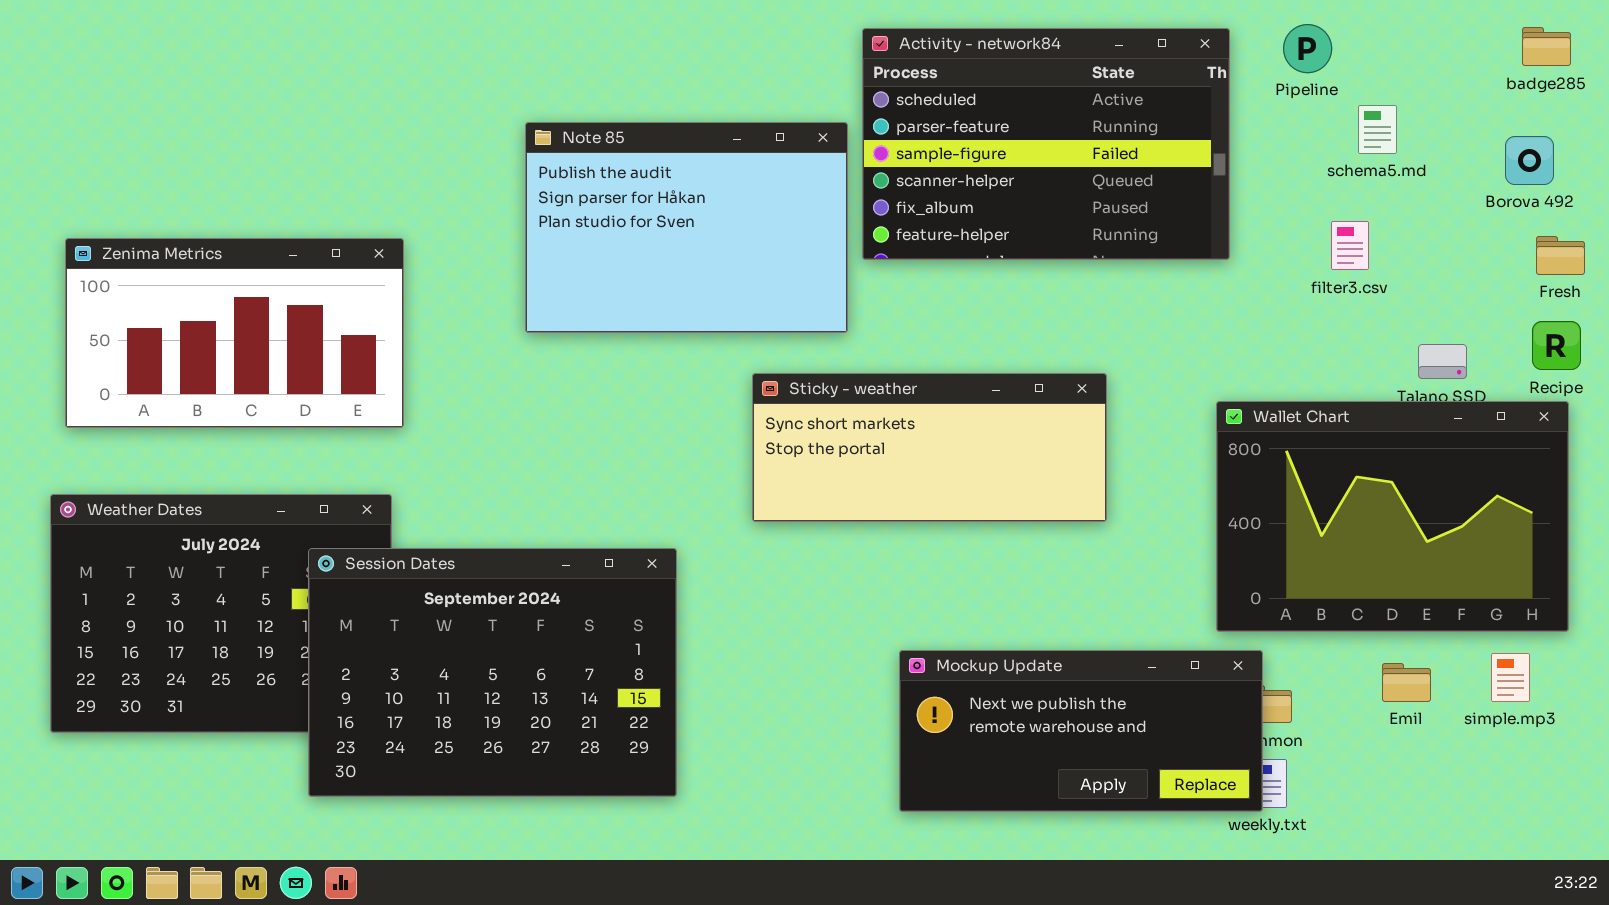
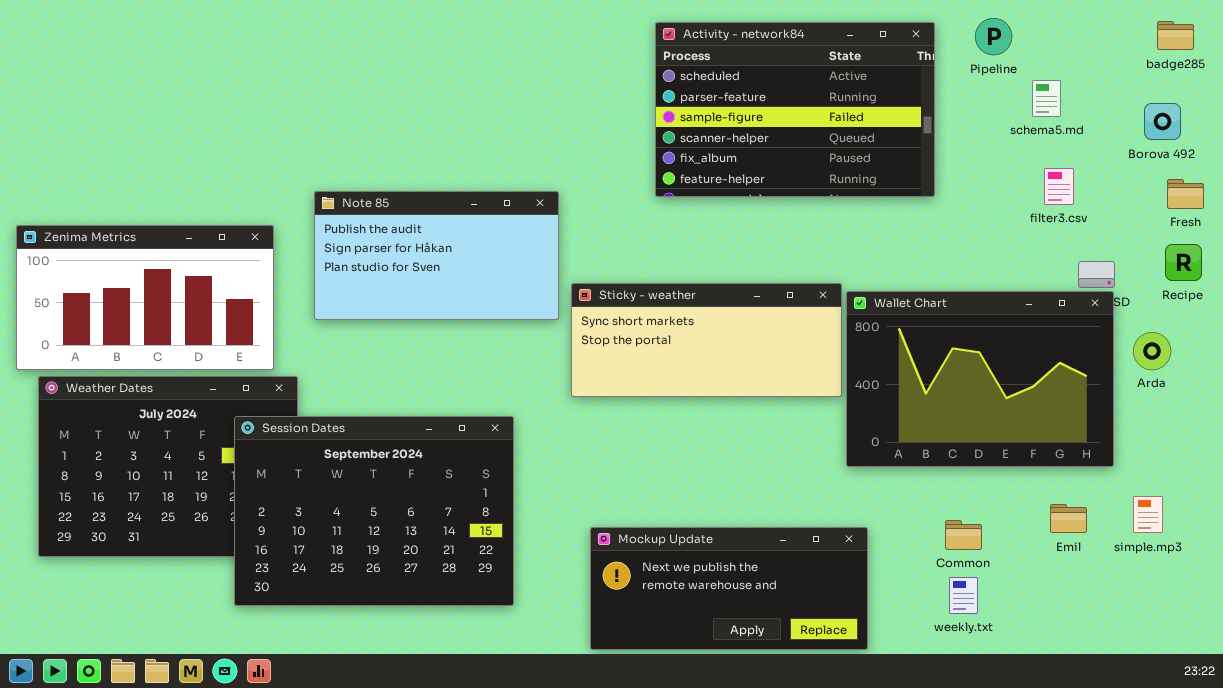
Note 85: [525,122,848,333] -> [314,191,559,320], moved, resized
filter3.csv: [1331,221,1369,270] -> [1044,168,1074,205], moved
Zenima Metrics: [65,238,404,428] -> [16,225,274,370], moved
Wallet Chart: [1216,401,1569,632] -> [846,291,1114,467], moved
Mockup Update: [899,650,1263,812] -> [590,527,868,650], moved

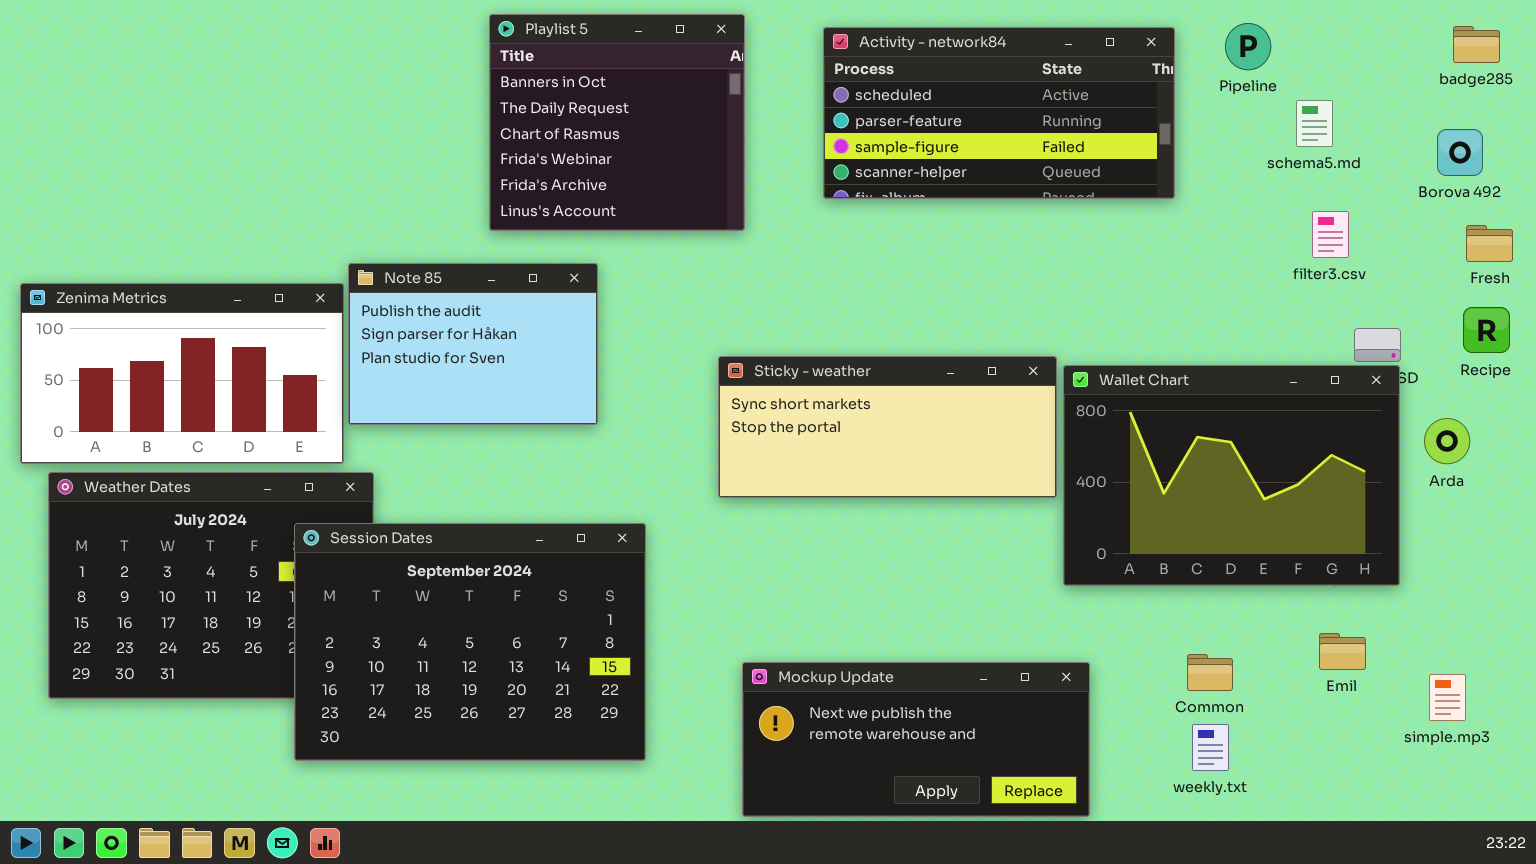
Playlist 5: none -> [489,14,745,231], opened
Activity - network84: [655,22,935,197] -> [823,27,1175,199], resized
Note 85: [314,191,559,320] -> [348,263,598,425], moved, resized
simple.mp3: [1133,496,1163,533] -> [1429,674,1466,721], moved

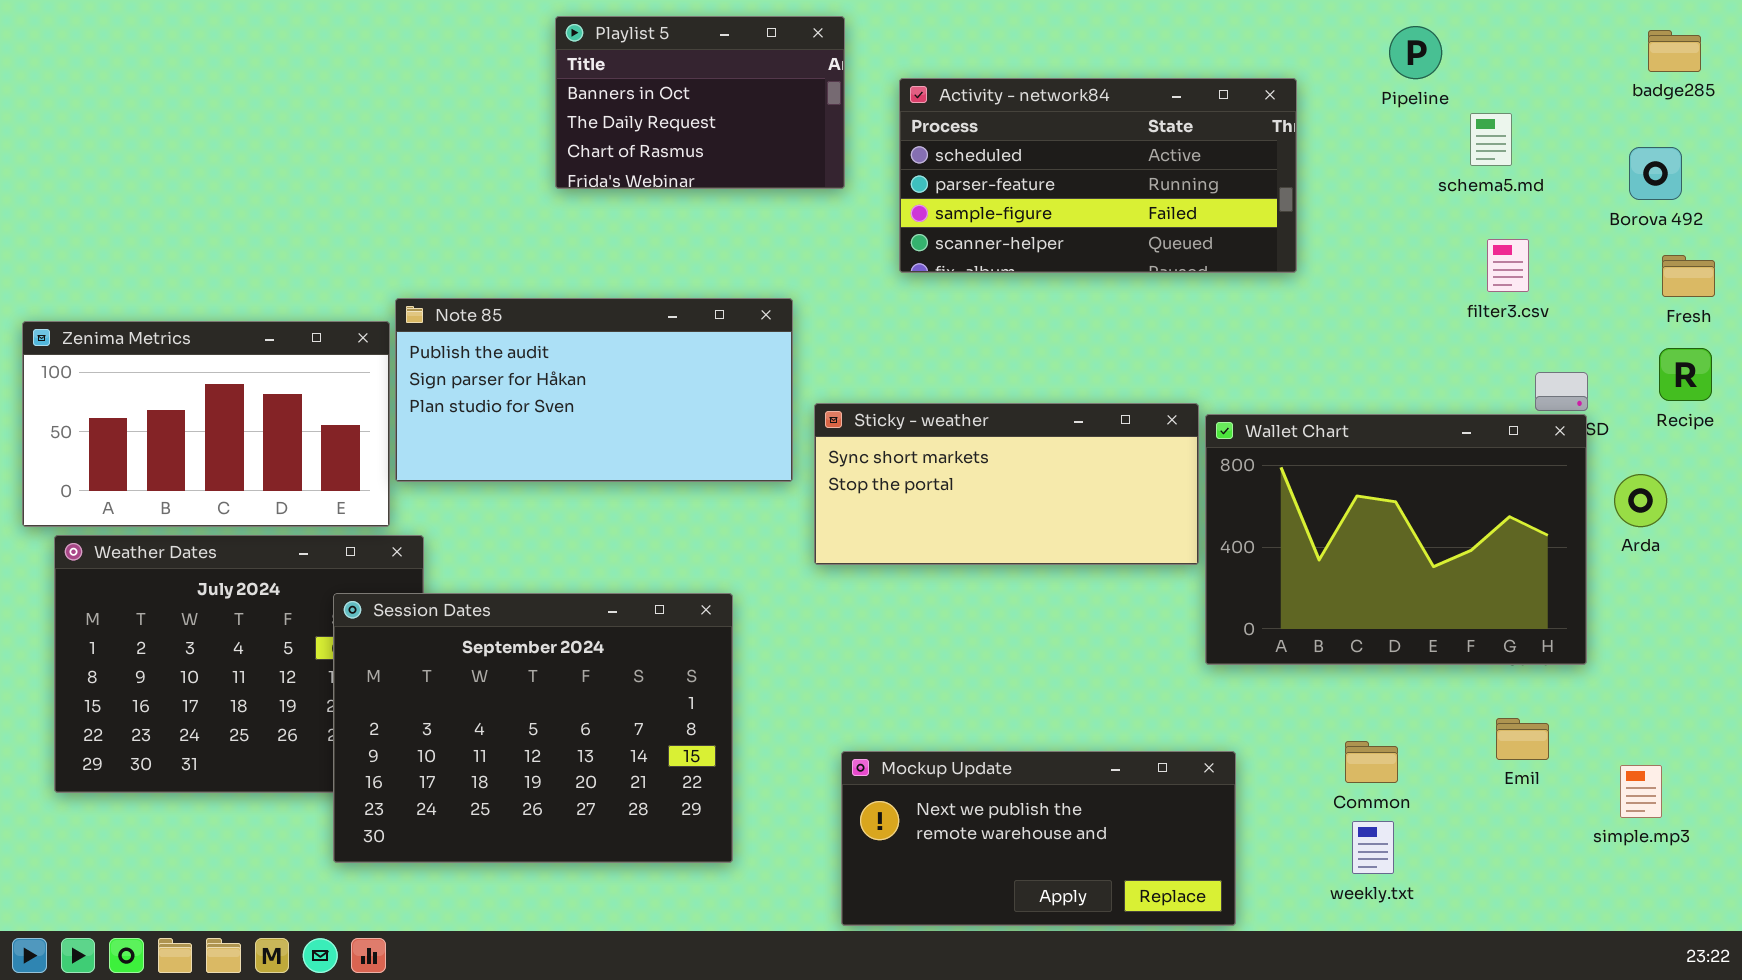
Playlist 5: [489,14,745,231] -> [555,16,845,189], resized
Activity - network84: [823,27,1175,199] -> [899,78,1297,273], moved
Note 85: [348,263,598,425] -> [395,298,793,482], resized

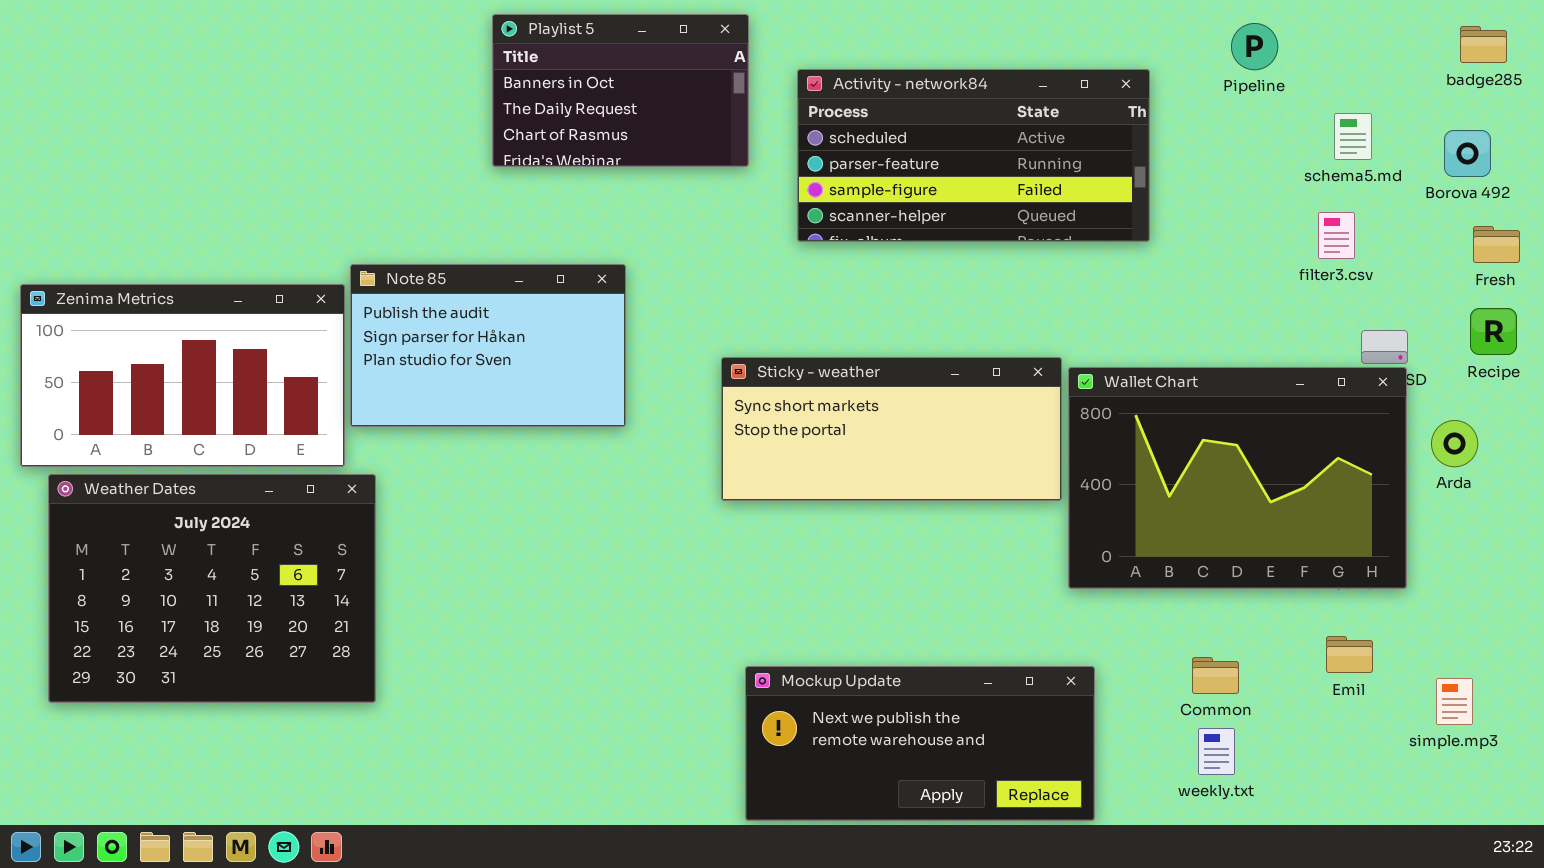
schema5.md: [1470,113,1512,166] -> [1334,113,1372,160], moved
Note 85: [395,298,793,482] -> [350,264,626,427], resized
Session Dates: [333,593,733,863] -> none, closed

